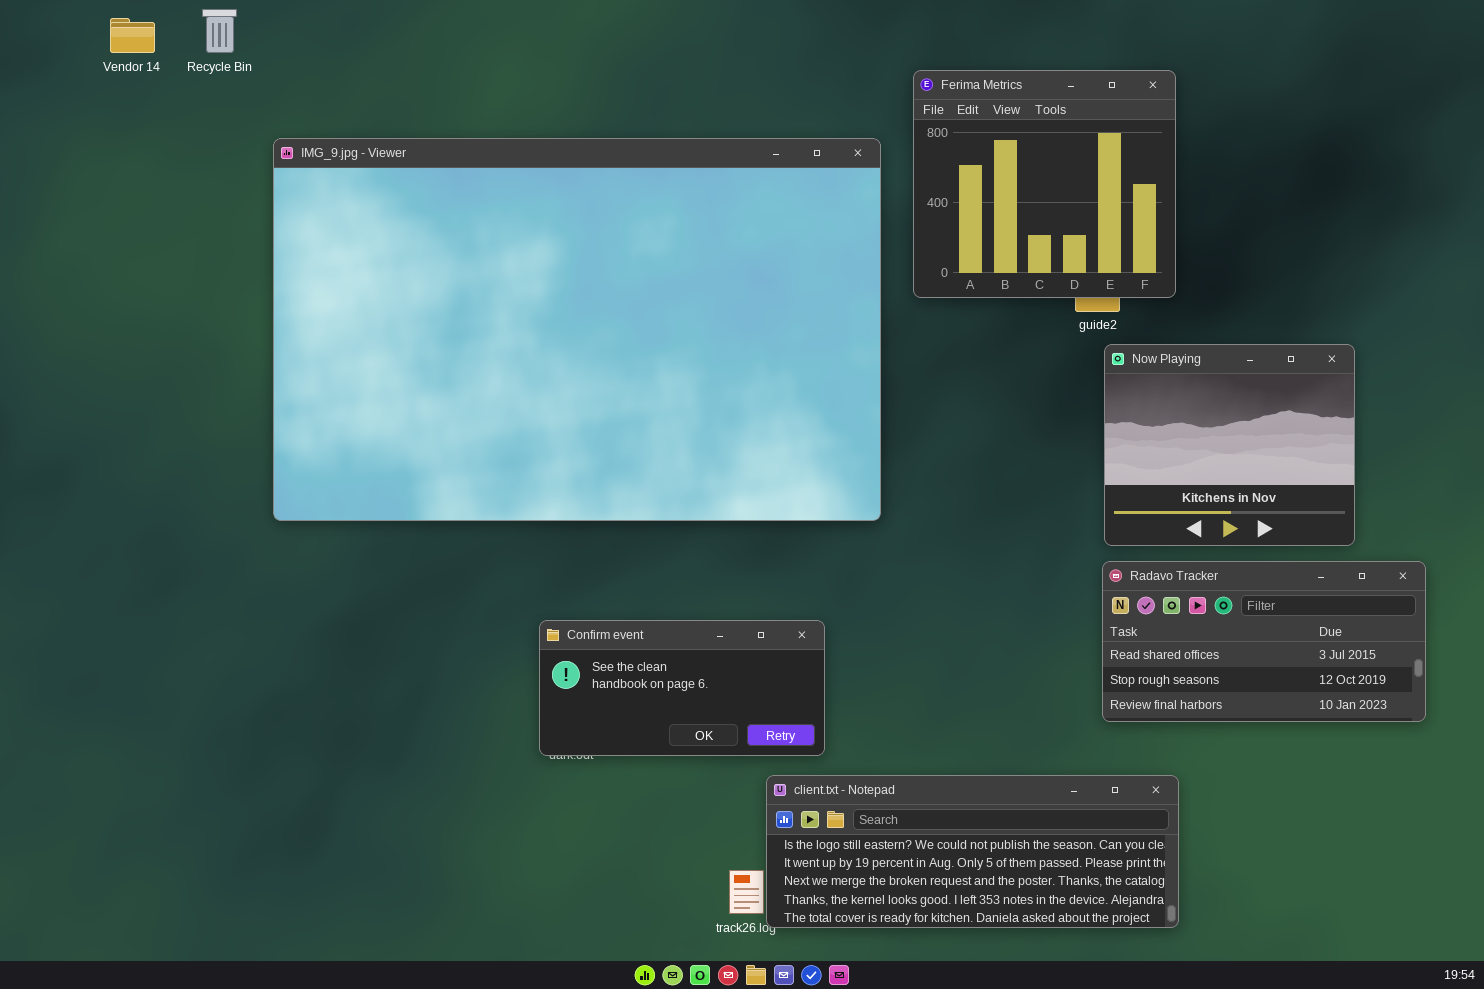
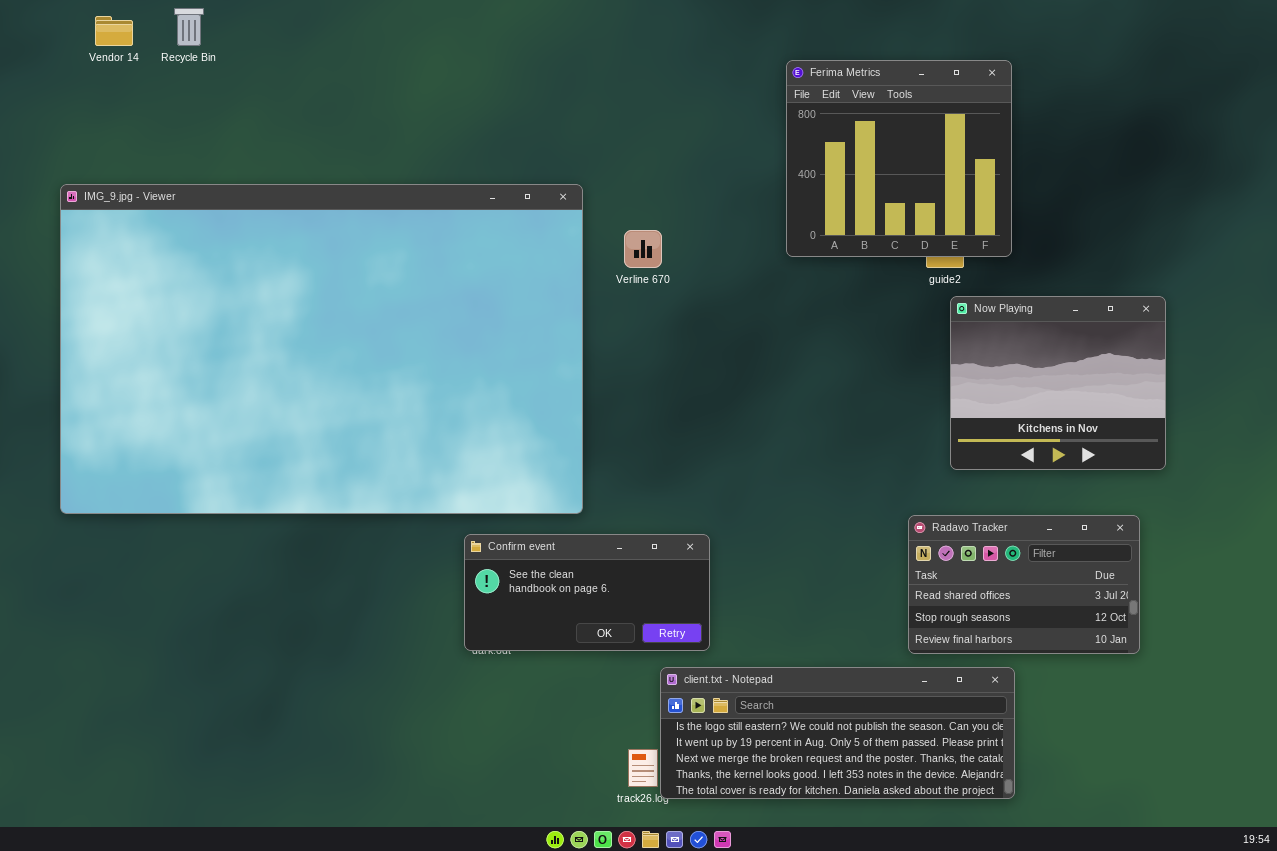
IMG_9.jpg - Viewer: [273,138,881,521] -> [60,184,583,514], moved
Radavo Tracker: [1102,561,1426,722] -> [908,515,1140,654], moved, resized

